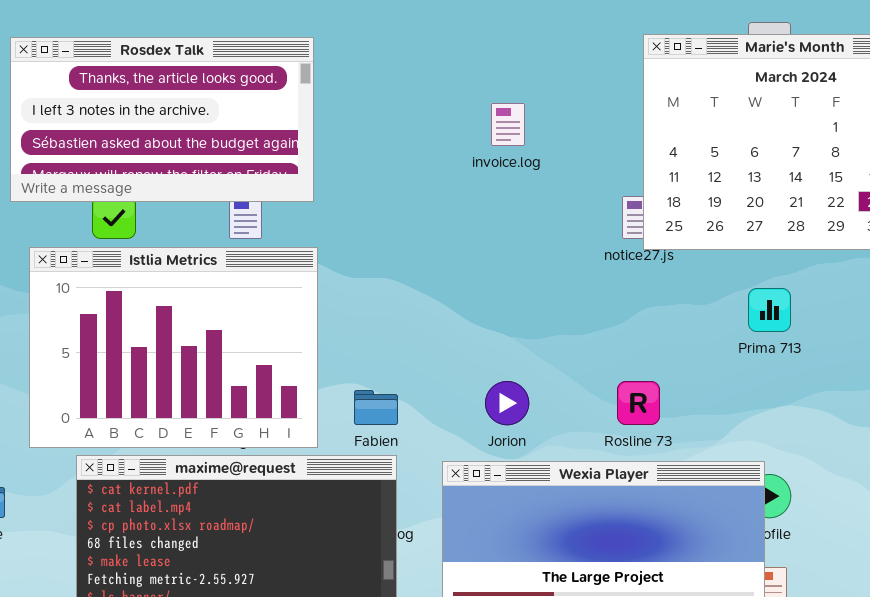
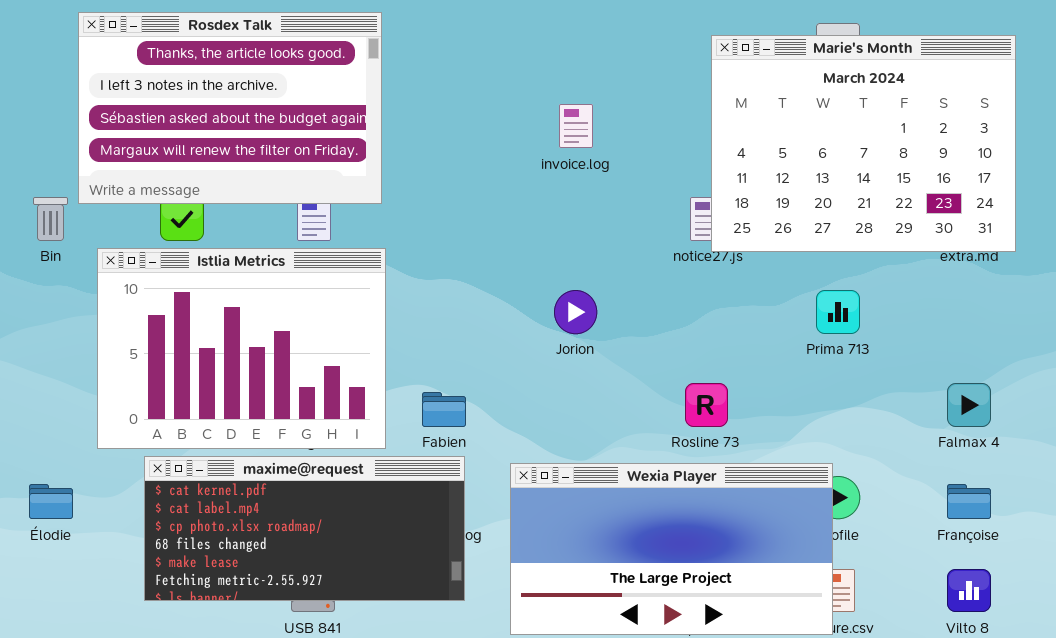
Rosdex Talk: [10,37,314,202] -> [78,12,382,204], resized
Jorion: [485,381,529,425] -> [554,290,597,334], moved

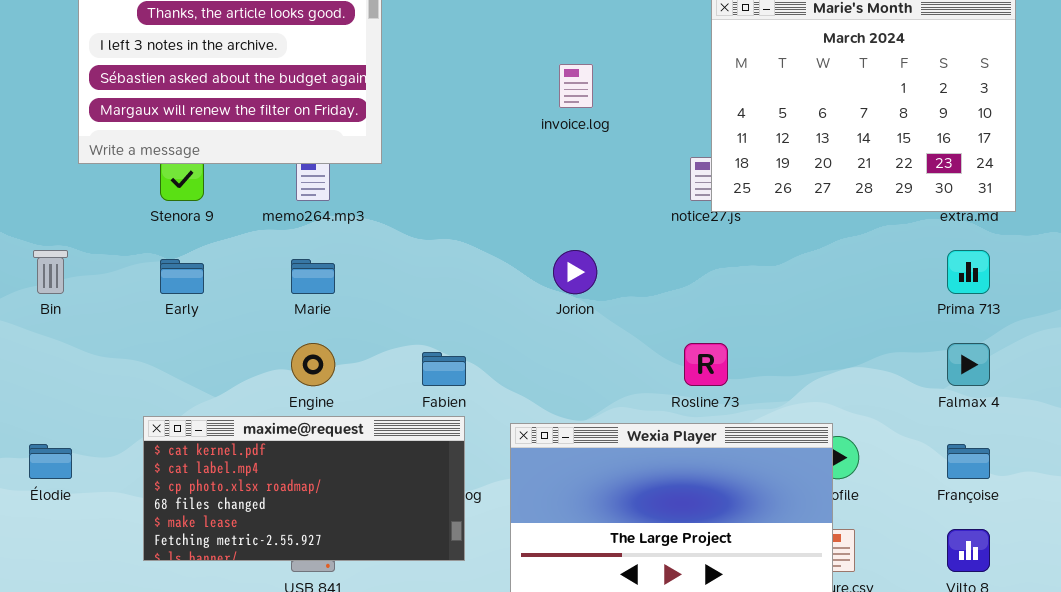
Bin: [33,197,68,241] -> [33,250,68,294], moved
Istlia Metrics: [97,248,386,449] -> none, closed
Prima 713: [816,290,860,334] -> [947,250,990,294], moved

